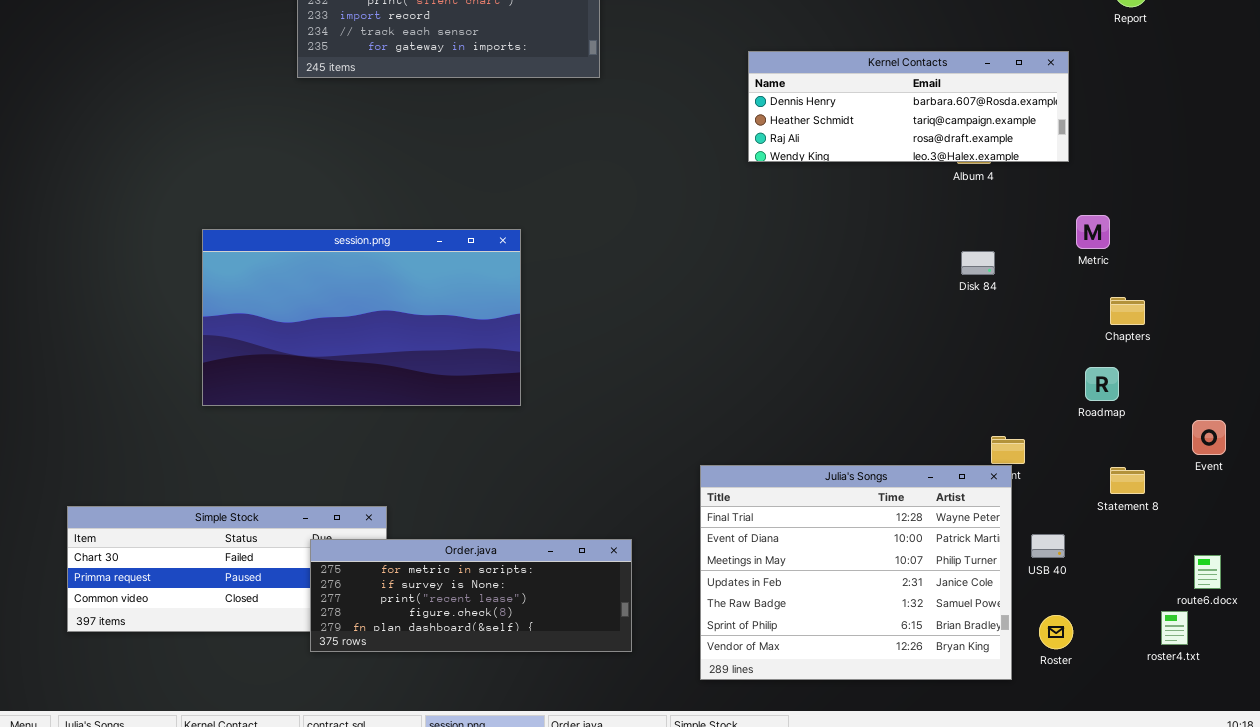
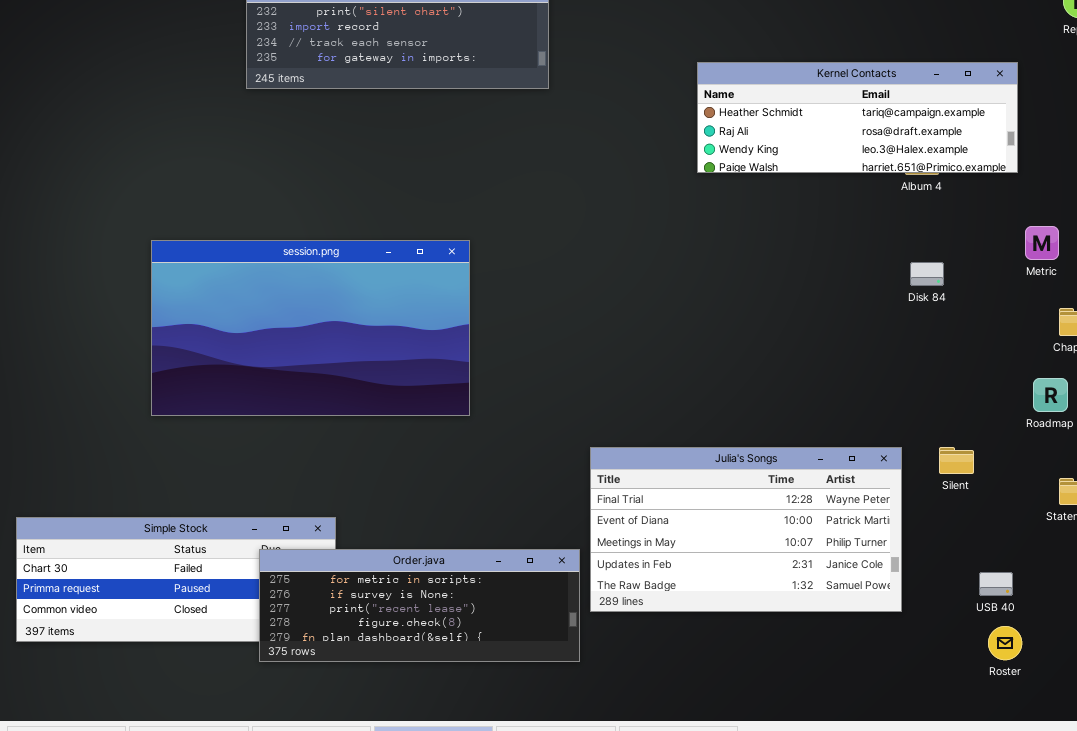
Kernel Contacts: [748,51,1069,162] -> [697,62,1018,173], scrolled down 1 row
Julia's Songs: [700,465,1012,680] -> [590,447,902,612], moved, resized
USB 40: [1031,534,1065,558] -> [979,572,1013,596], moved

